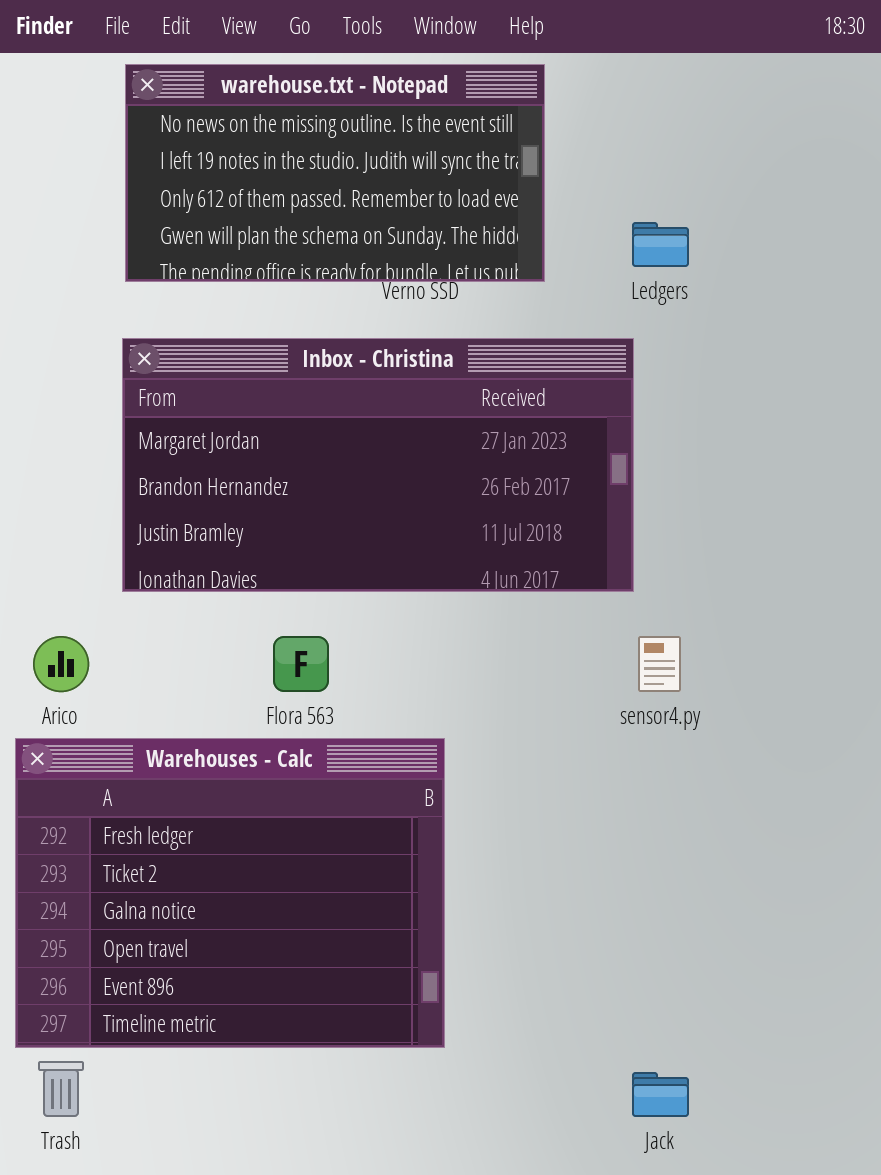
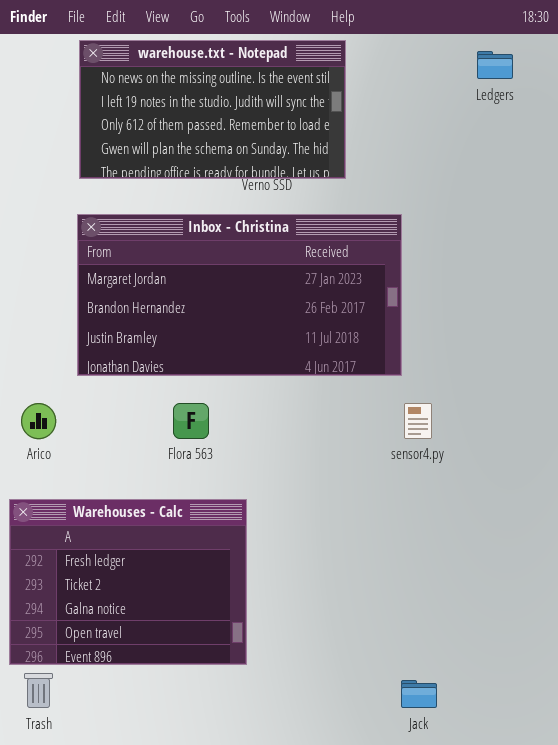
Ledgers: [632,222,689,267] -> [477,51,513,79], moved
Warehouses - Calc: [15,738,445,1048] -> [9,499,247,665], resized

